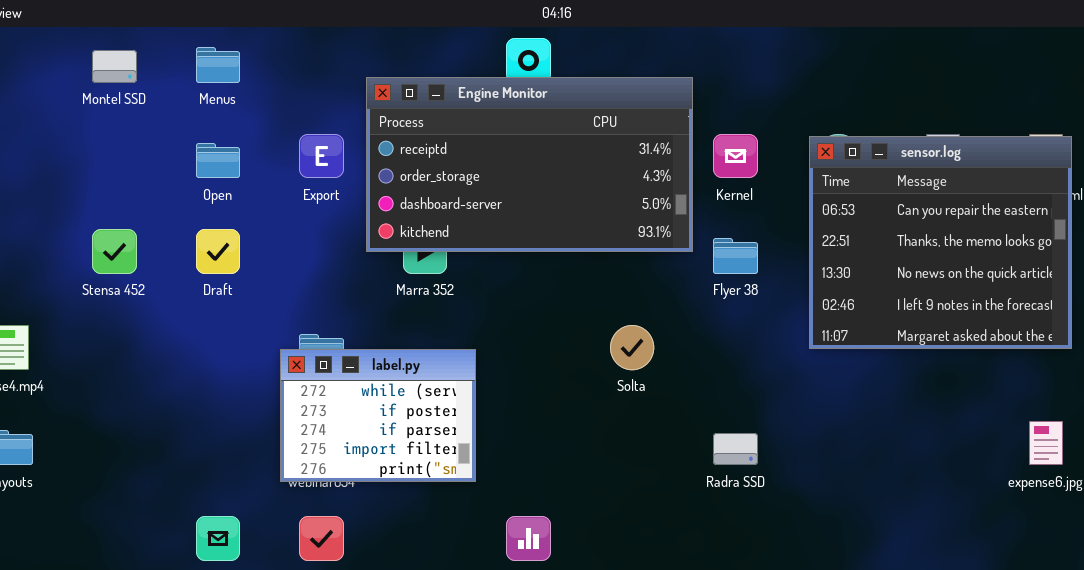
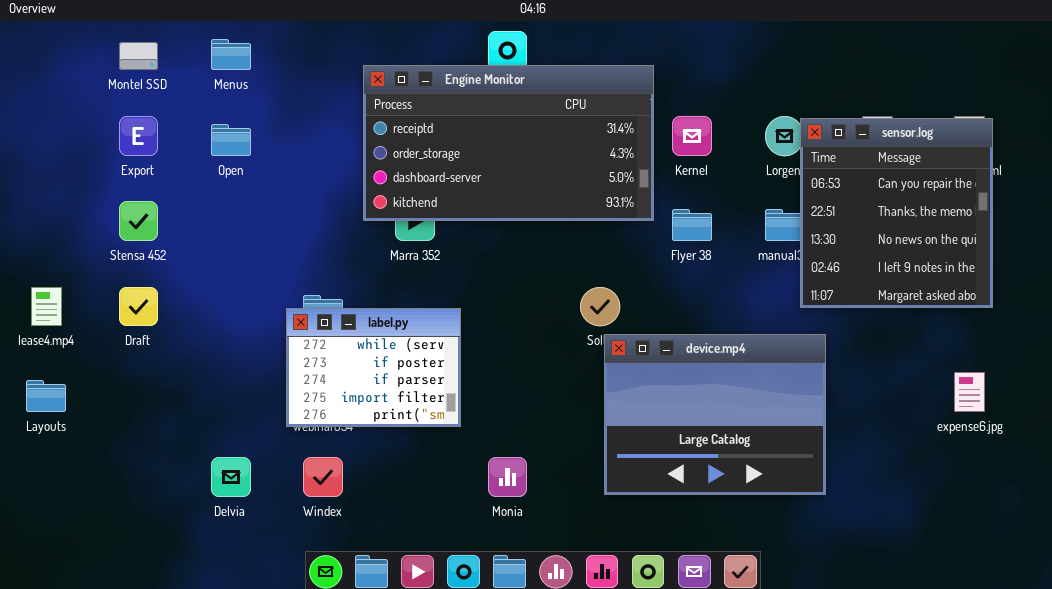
Export: [299,134,344,178] -> [119,116,158,156], moved
sensor.log: [809,136,1072,349] -> [800,118,993,308], resized
Draft: [196,229,240,274] -> [119,287,158,326], moved
device.mp4: none -> [604,334,826,495], opened

